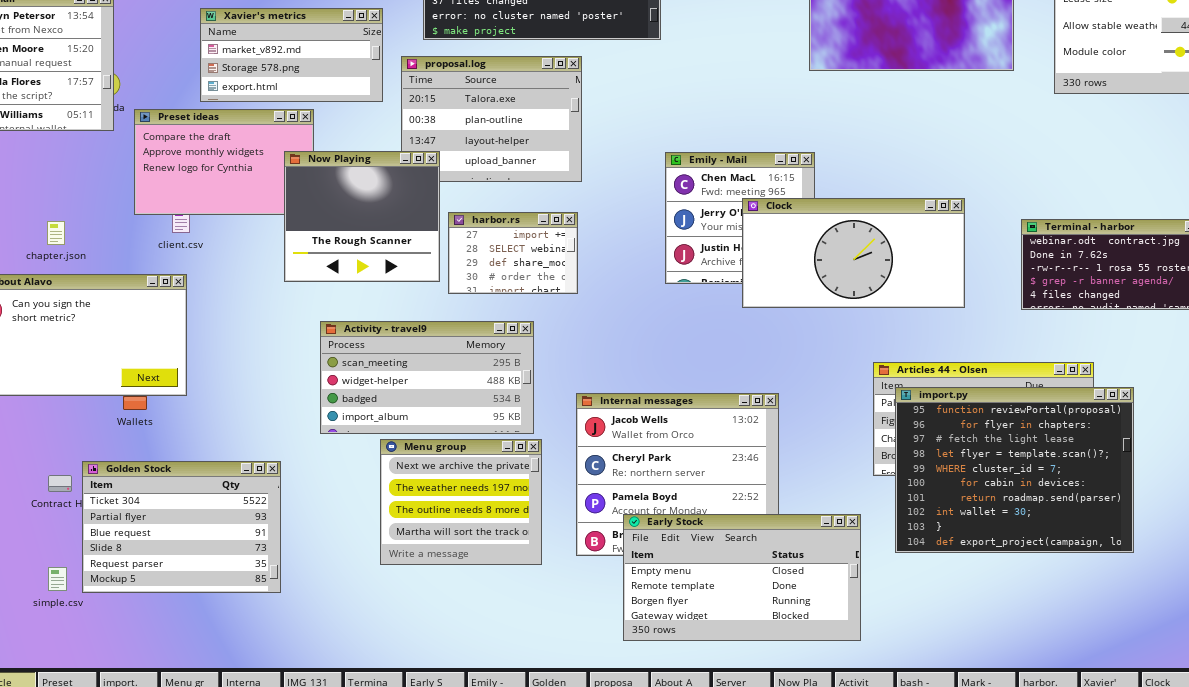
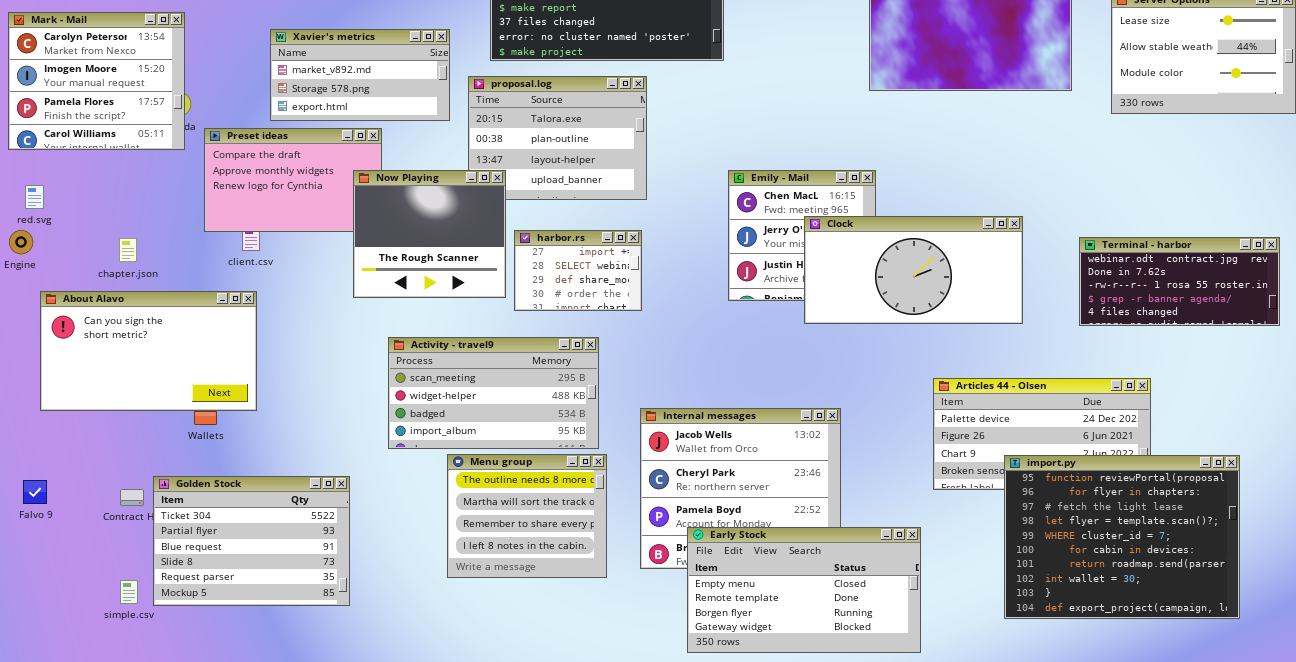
import.py: [895,387,1134,553] -> [1004,455,1240,619], moved
Menu group: [380,439,542,565] -> [447,454,607,578], scrolled down 2 rows

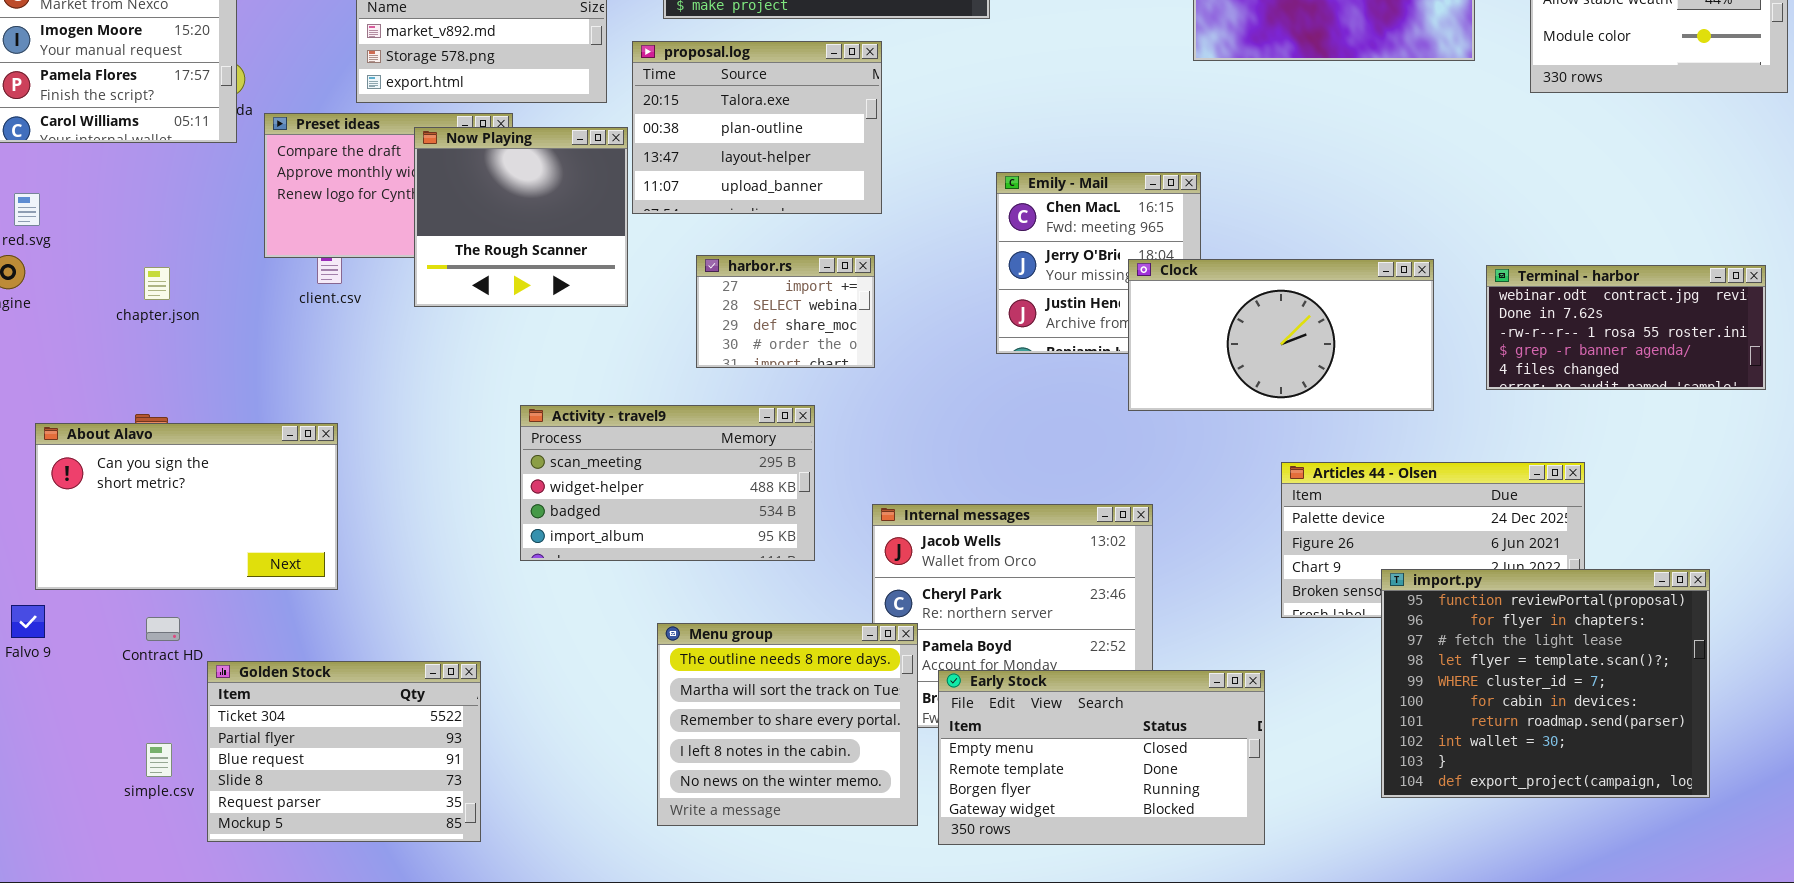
Now Playing: [353,170,506,298] -> [414,127,628,307], moved
Clock: [804,216,1023,324] -> [1128,259,1434,411], moved
About Alavo: [40,291,257,411] -> [35,423,338,590], moved
Menu group: [447,454,607,578] -> [657,623,918,826], moved, resized
Golden Stock: [153,476,350,606] -> [207,661,481,842], moved

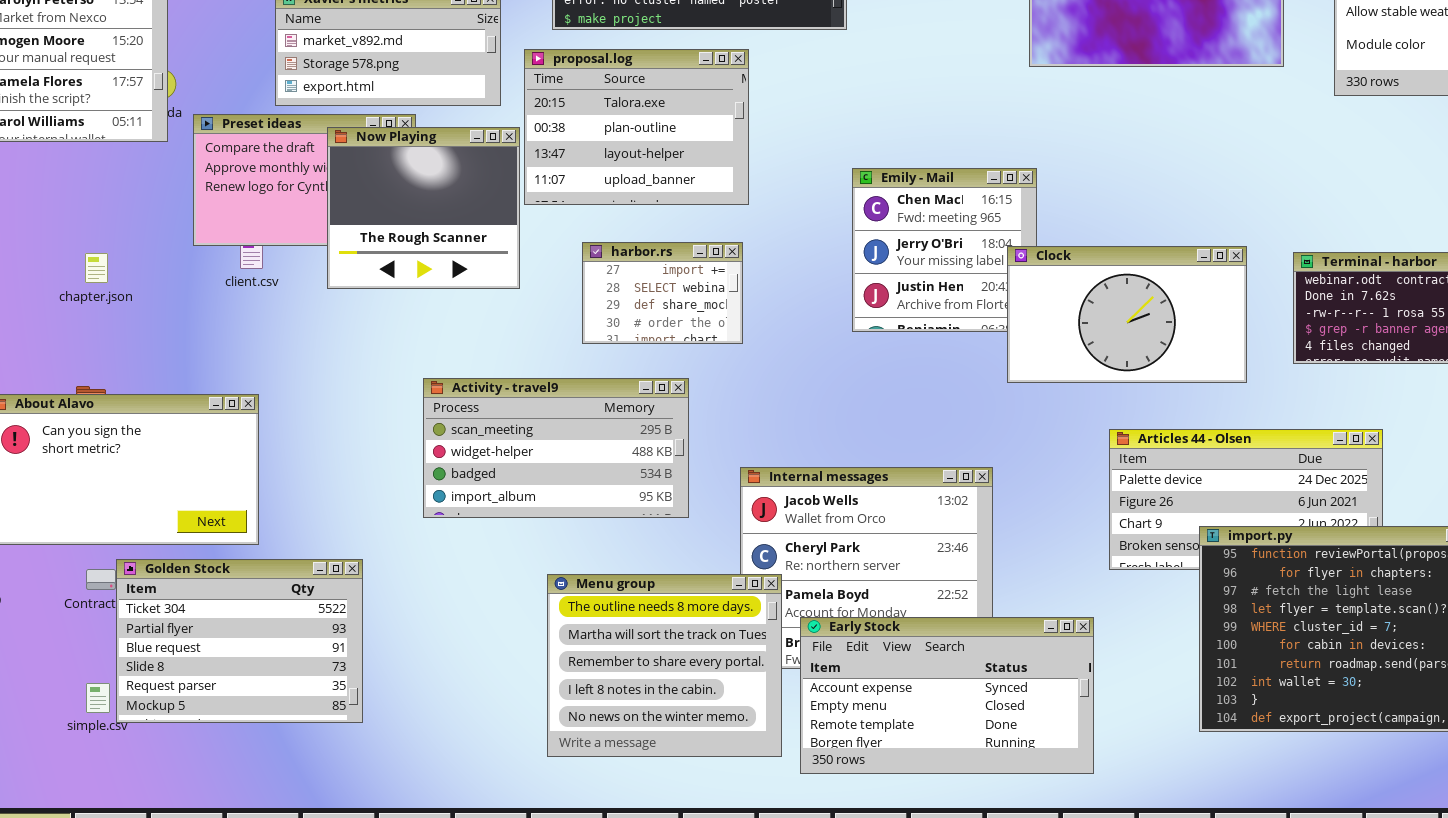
Clock: [1128,259,1434,411] -> [1007,246,1247,383], resized
Golden Stock: [207,661,481,842] -> [116,559,363,723], moved
Early Stock: [938,670,1265,845] -> [800,617,1094,774], scrolled up 1 row

